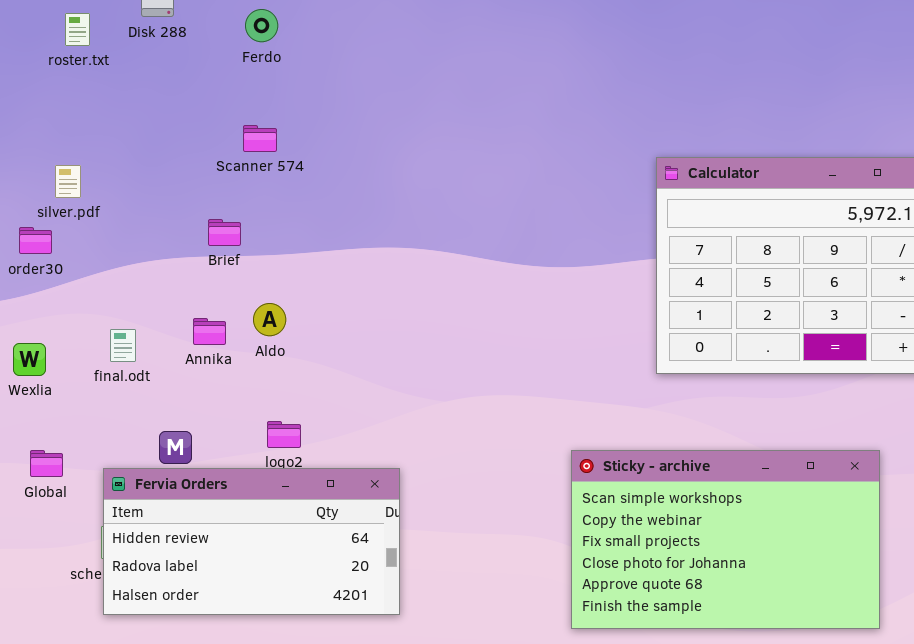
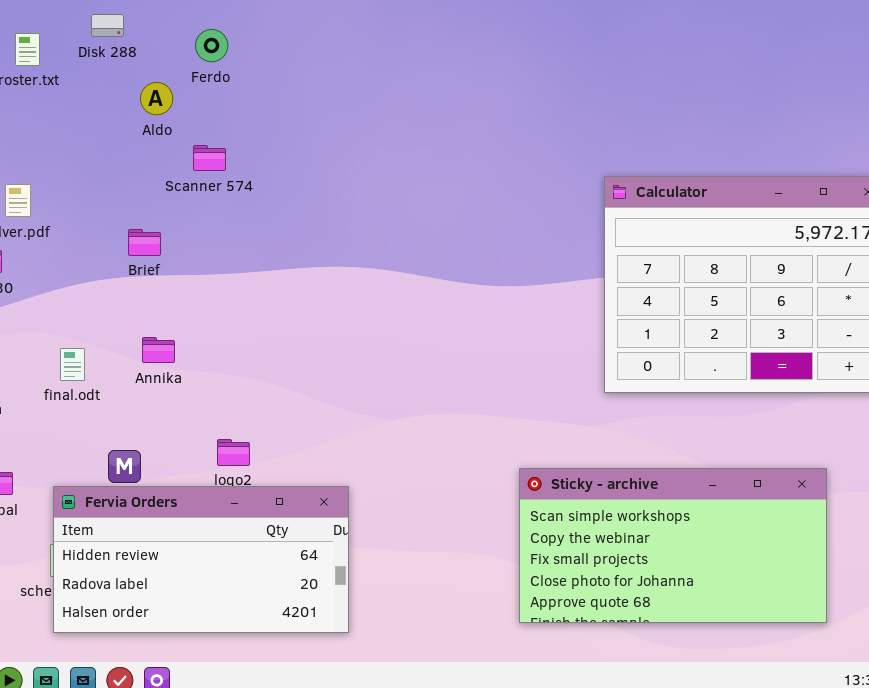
Brief: [208,219,241,246] -> [128,229,161,256], moved
Aldo: [253,303,286,336] -> [140,82,173,115], moved
Sticky - archive: [571,450,880,629] -> [519,468,827,623], resized

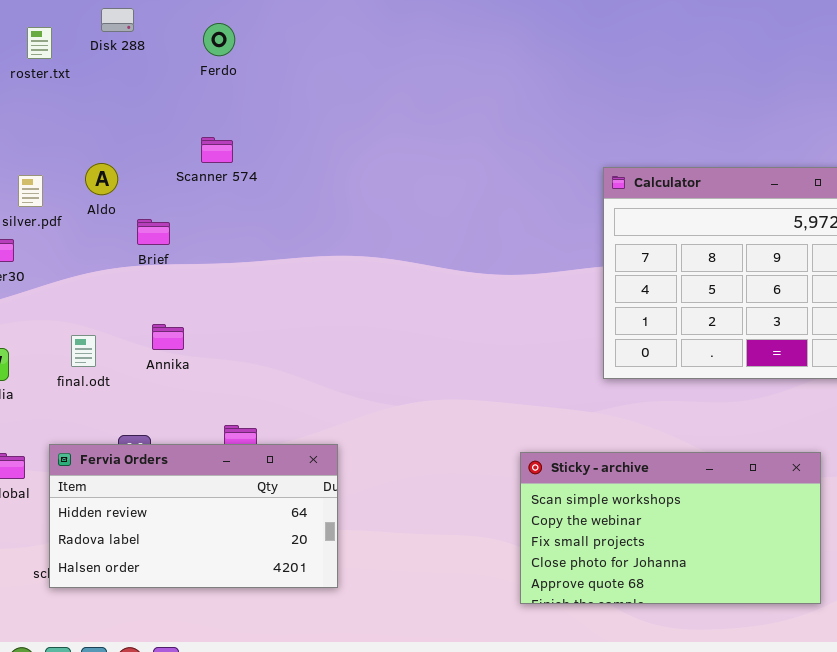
Aldo: [140,82,173,115] -> [85,163,118,195], moved
Fervia Orders: [53,486,349,633] -> [49,444,338,588], moved

